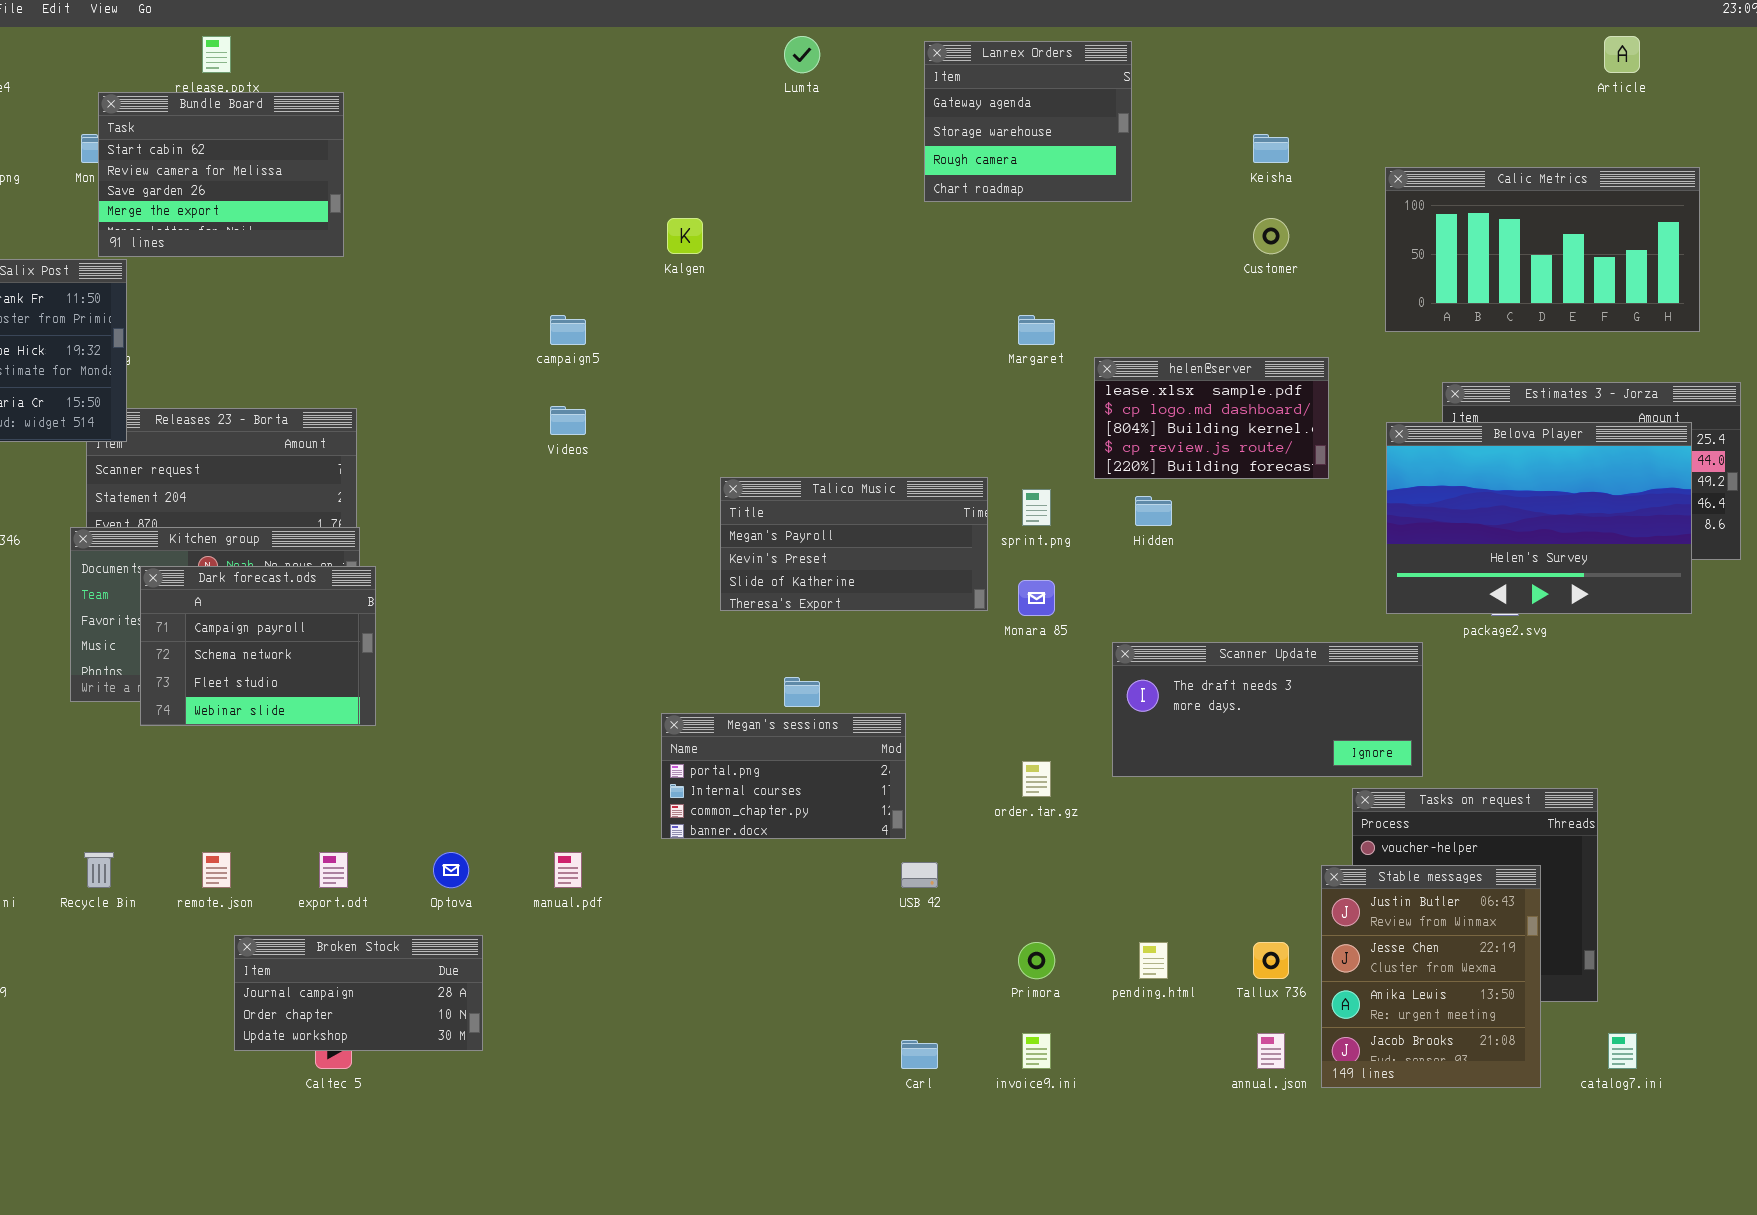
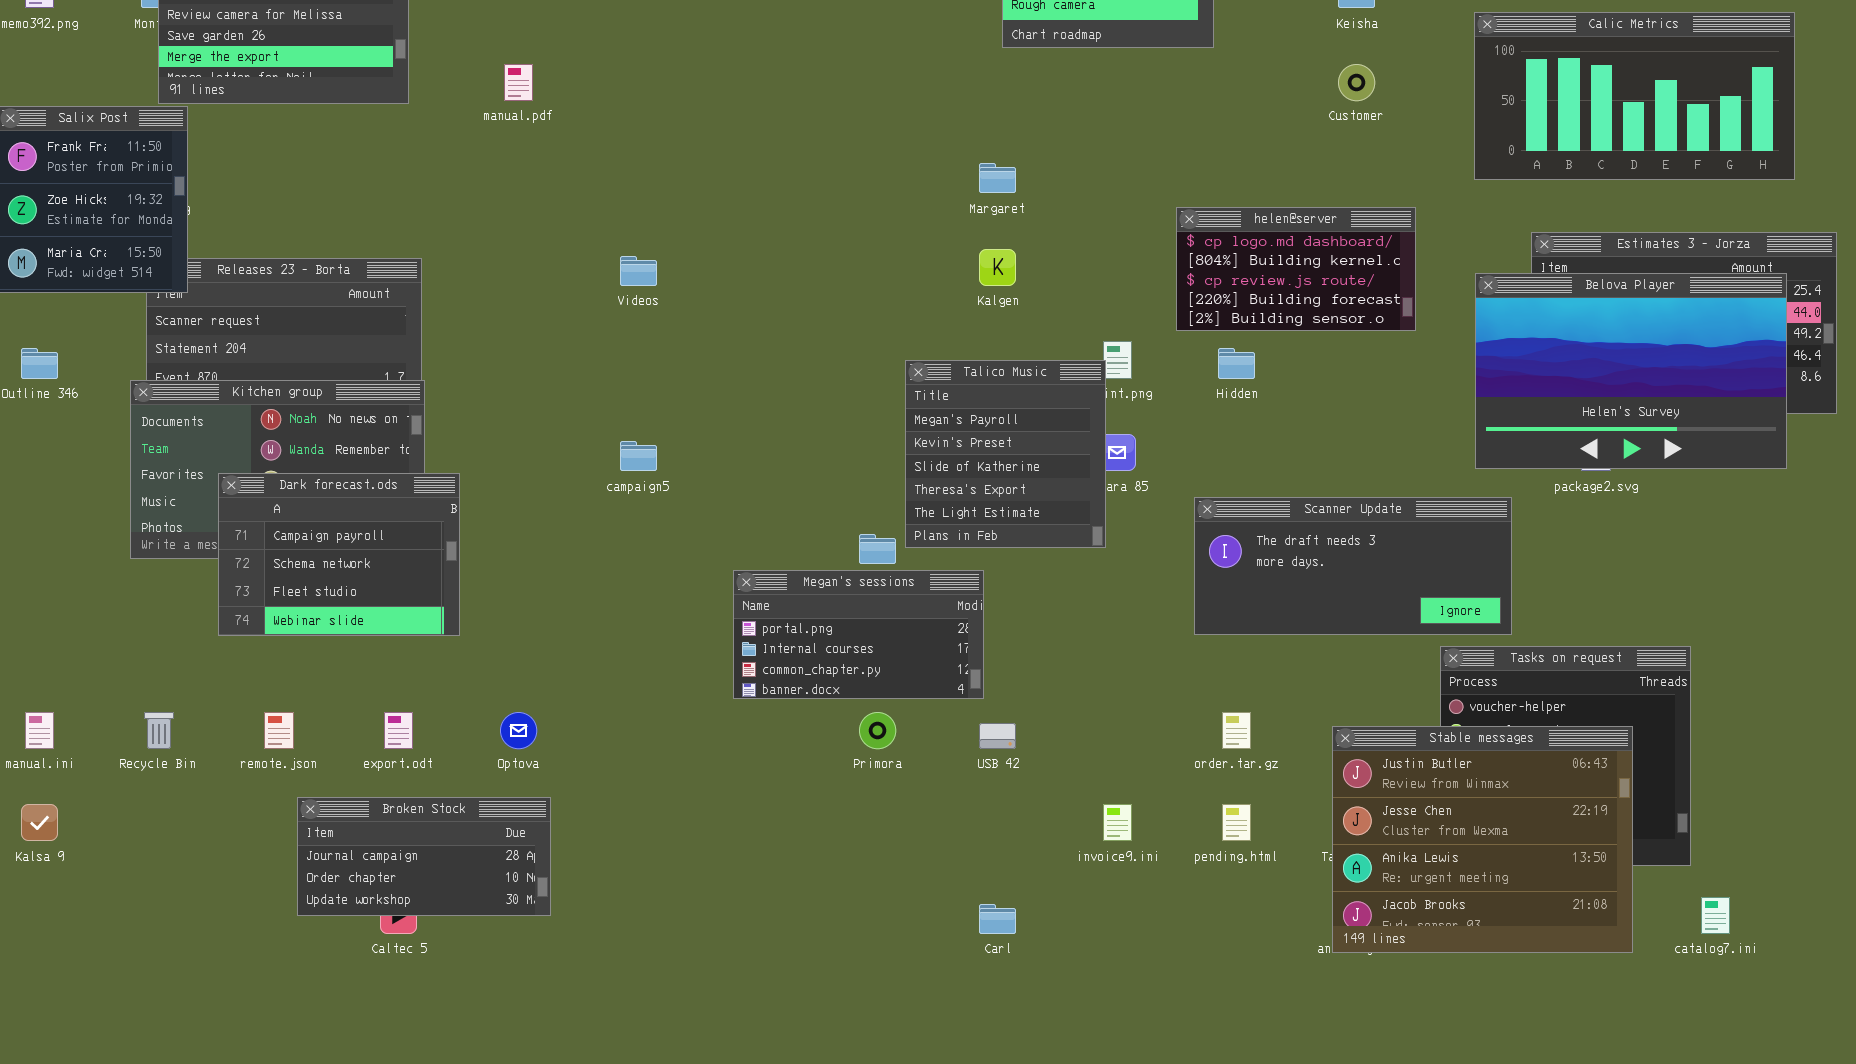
Kalgen: [667,218,703,254] -> [979,249,1016,286], moved
campaign5: [550,315,586,345] -> [620,441,657,471], moved
Margaret: [1018,315,1055,345] -> [979,163,1016,193], moved
helen@server: [1094,357,1329,479] -> [1176,207,1416,331], scrolled down 1 row
Talico Music: [720,477,988,611] -> [905,360,1106,548], moved, resized
Dark forecast.ods: [140,566,376,726] -> [218,473,460,636], moved
order.tar.gz: [1022,761,1051,797] -> [1222,712,1251,749], moved
manual.pdf: [554,852,582,888] -> [504,64,533,101], moved
Stable messages: [1321,865,1541,1088] -> [1332,726,1633,953], resized
Primora: [1018,942,1055,979] -> [859,712,896,749], moved
invoice9.ini: [1022,1033,1051,1069] -> [1103,804,1132,841], moved

